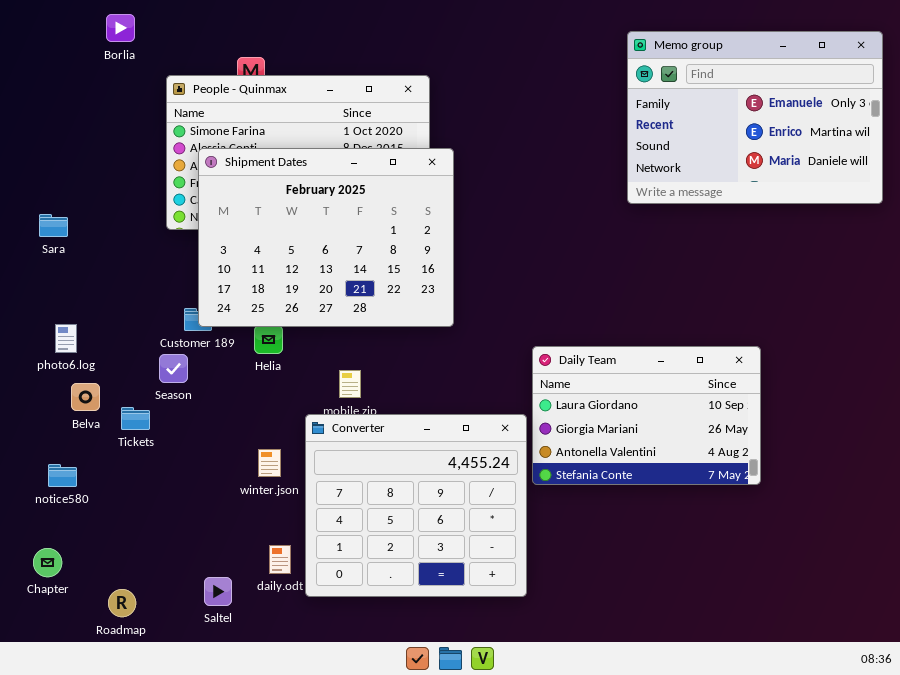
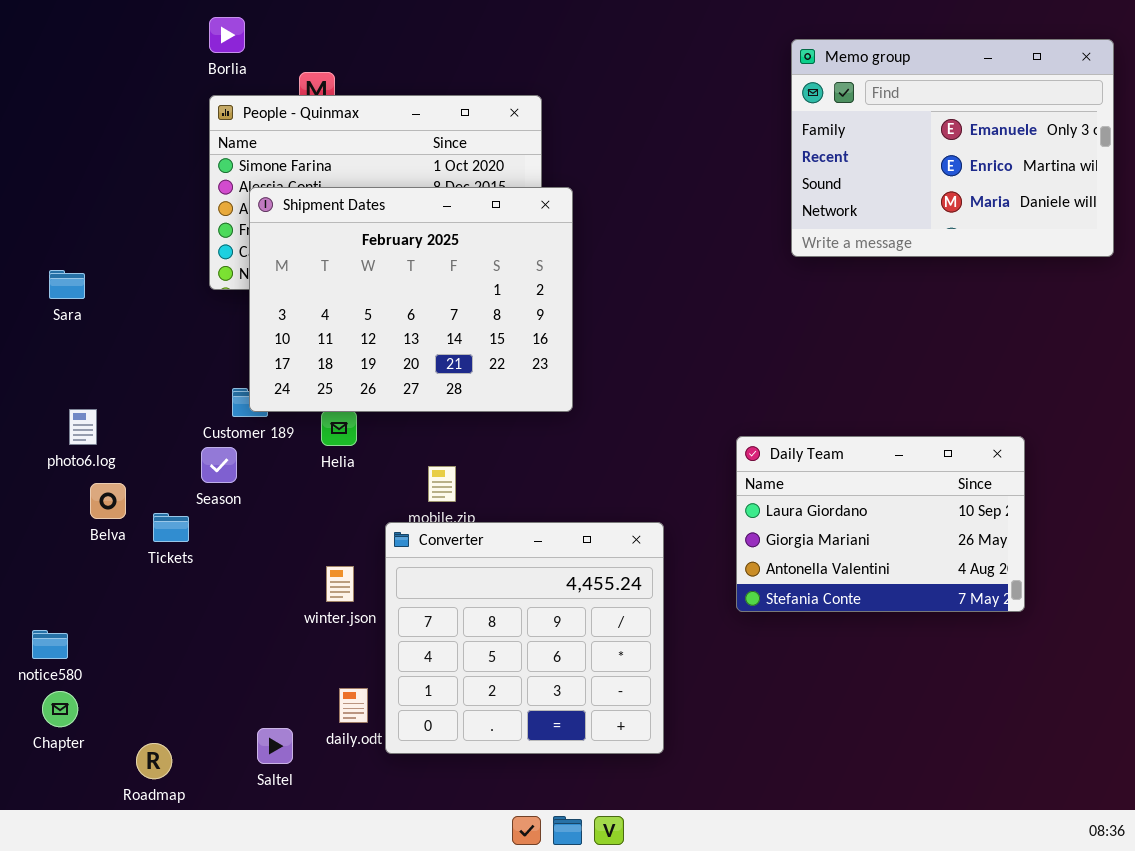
Borlia: [106,14,135,42] -> [209,17,245,53], moved
Daily Team: [532,346,761,485] -> [736,436,1025,612], moved
notice580: [48,464,77,487] -> [32,630,68,659], moved

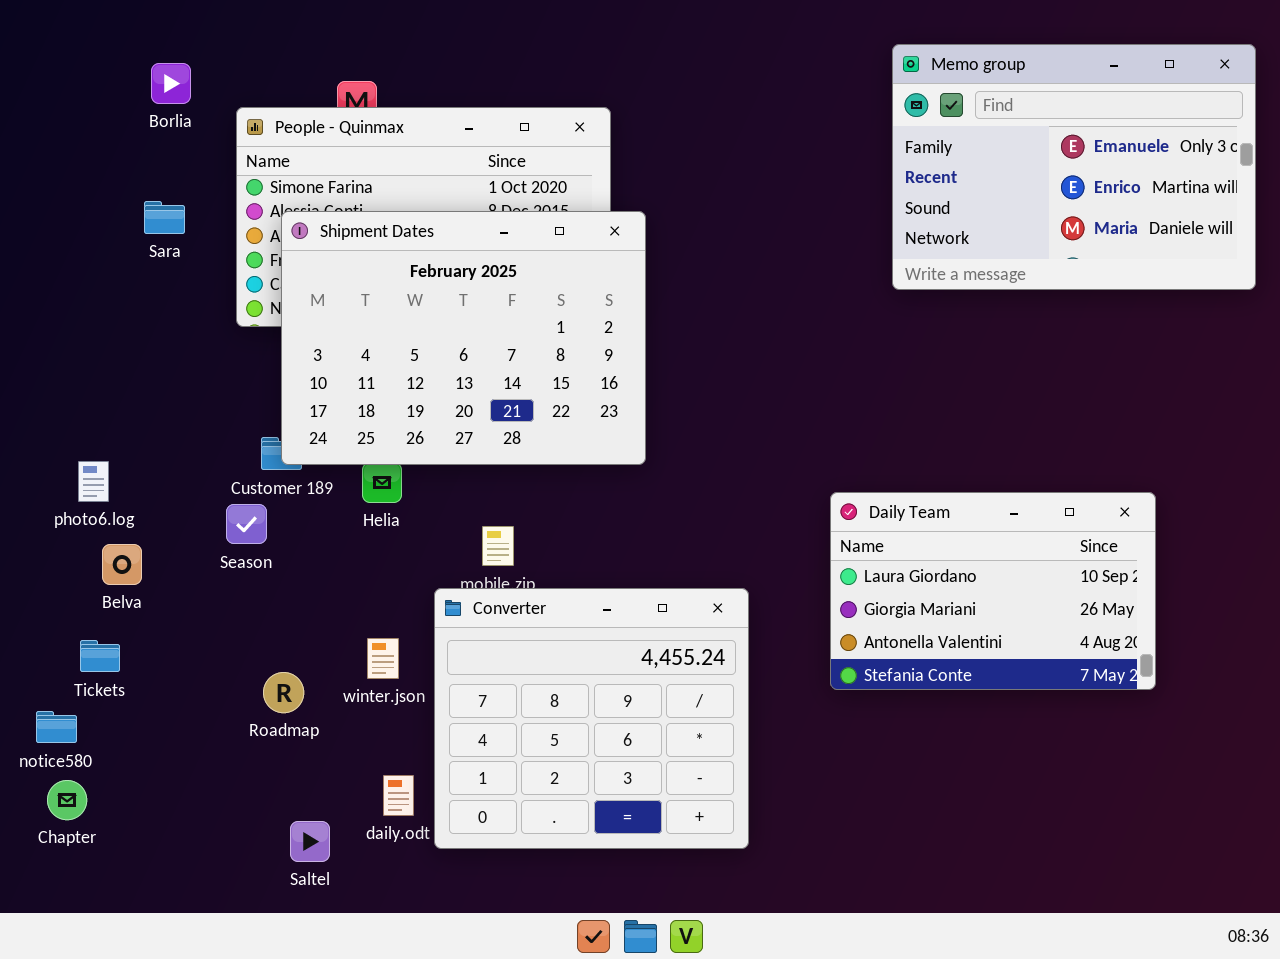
Borlia: [209,17,245,53] -> [151,63,191,104], moved
Sara: [49,270,85,299] -> [144,201,185,234], moved
Tickets: [153,513,189,542] -> [80,640,120,672], moved
Roadmap: [136,743,172,779] -> [263,672,304,713], moved

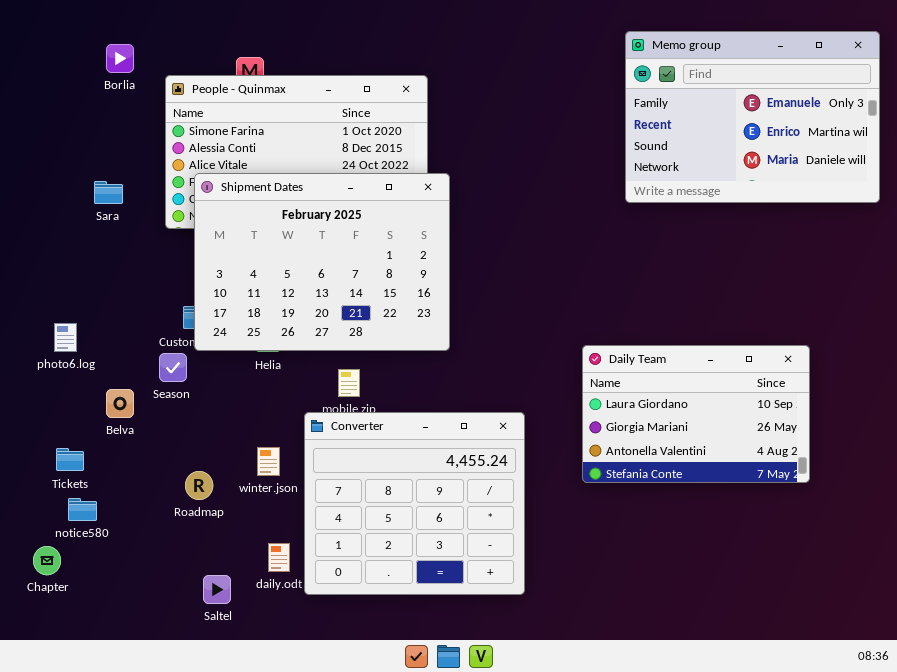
Sara: [144,201,185,234] -> [94,181,123,204], moved
Shipment Dates: [281,211,646,465] -> [194,173,450,351], moved
Belva: [102,544,142,585] -> [106,389,134,418], moved
notice580: [36,711,77,743] -> [68,498,97,521], moved

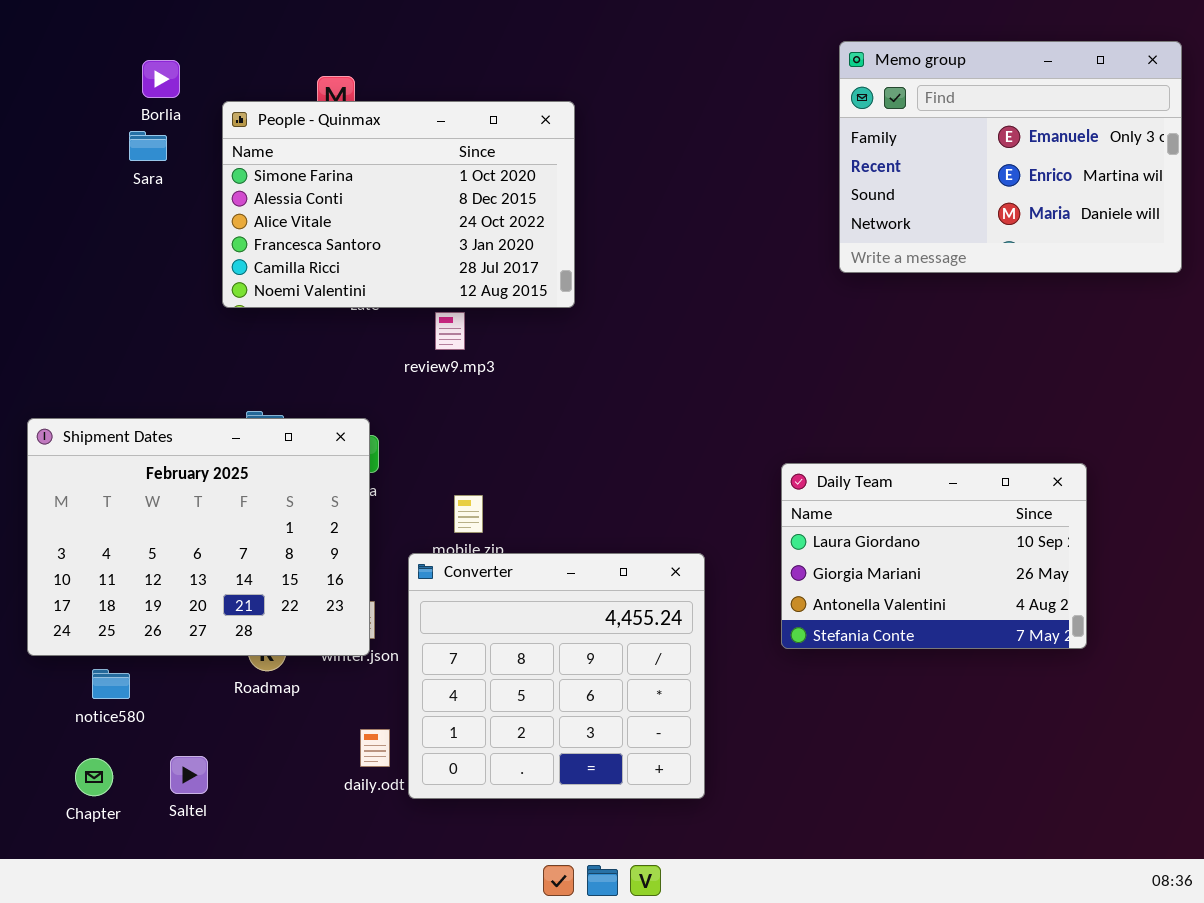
Shipment Dates: [194,173,450,351] -> [27,418,370,656], moved
Sara: [94,181,123,204] -> [129,131,167,161], moved
Chapter: [33,546,61,575] -> [75,758,113,796], moved
Saltel: [203,575,231,604] -> [170,756,208,794], moved

